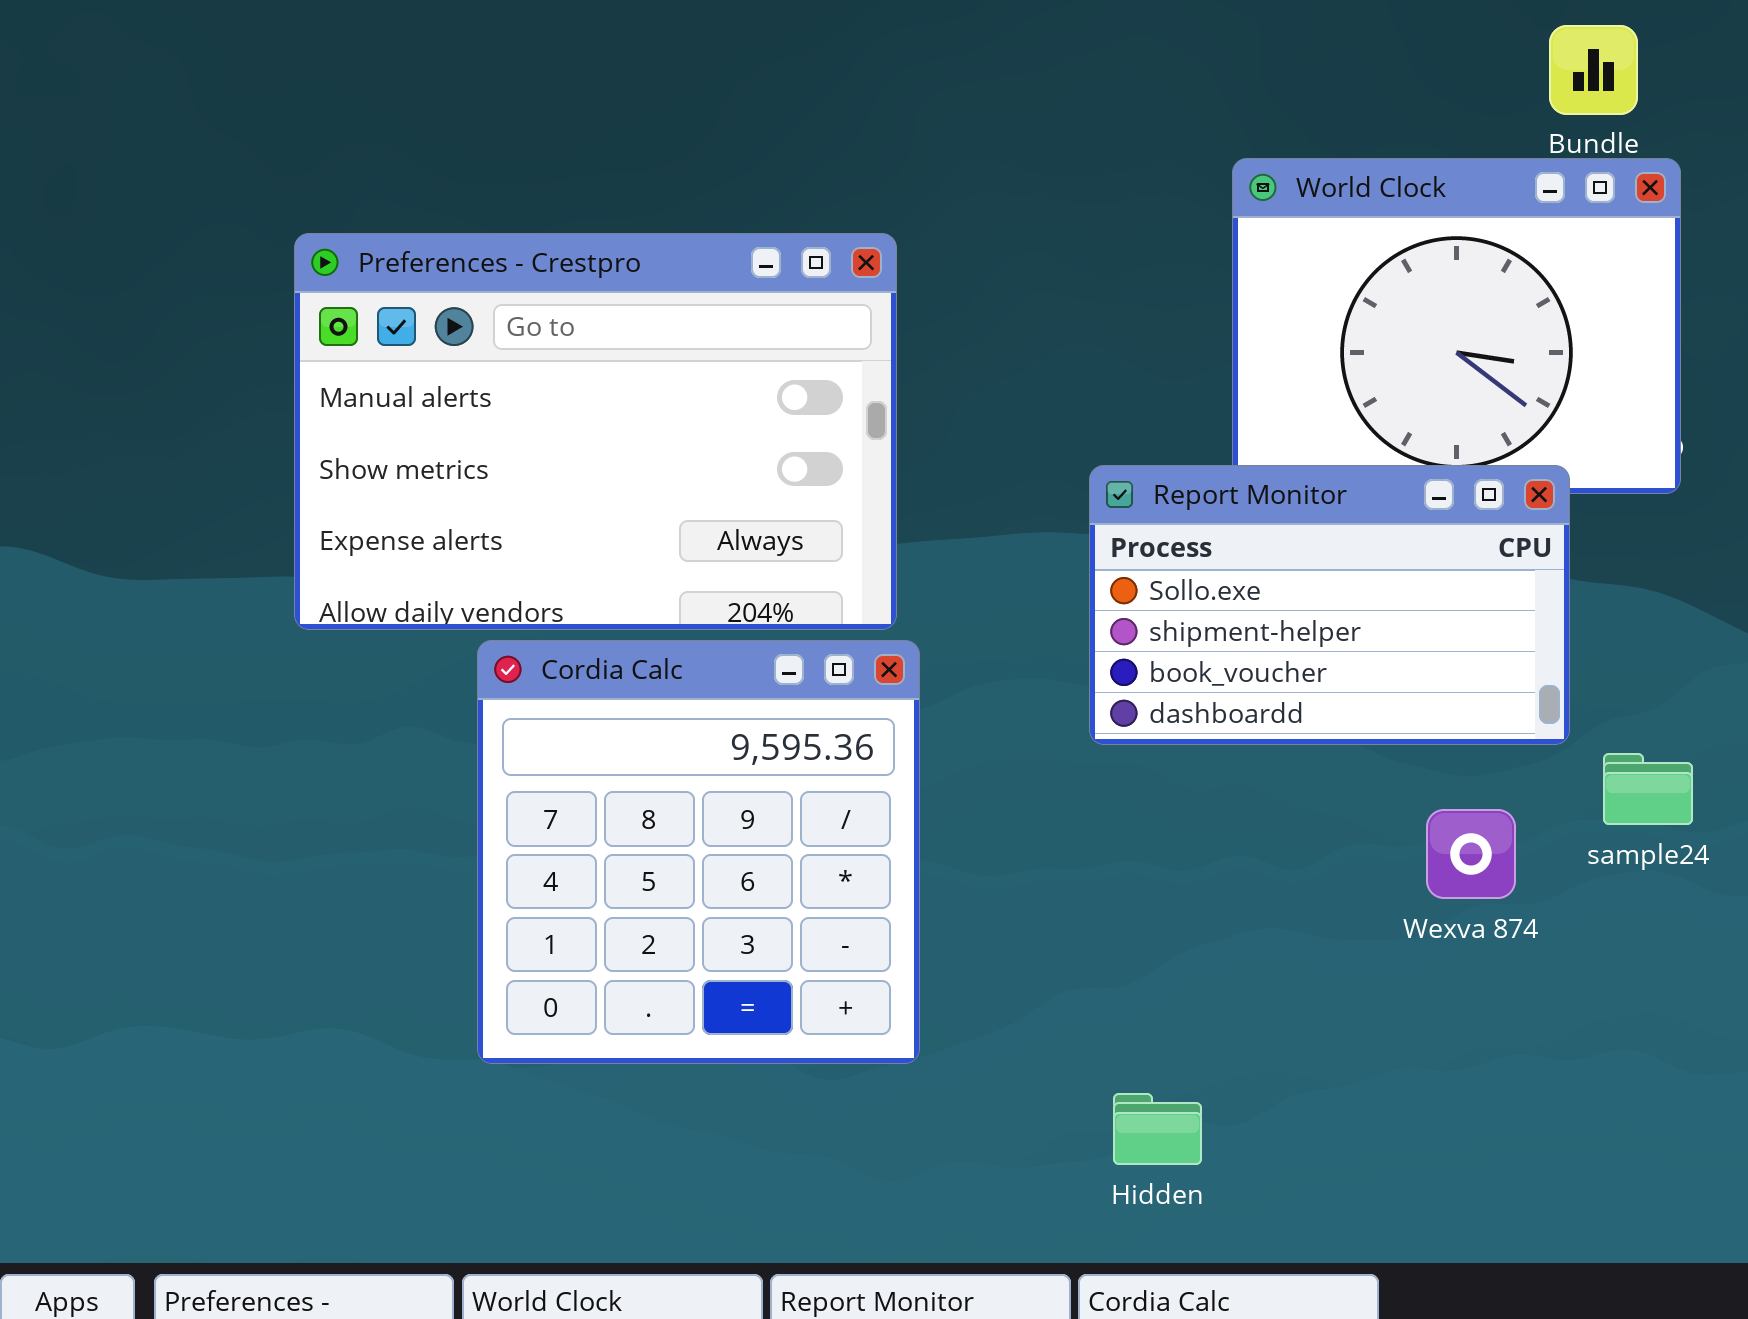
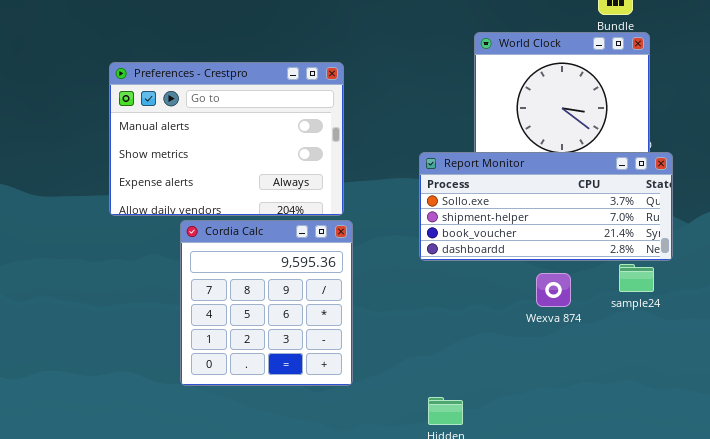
Report Monitor: [1089,465,1570,745] -> [419,152,673,261], resized
Wexva 874: [1426,809,1516,899] -> [536,273,571,307], moved

